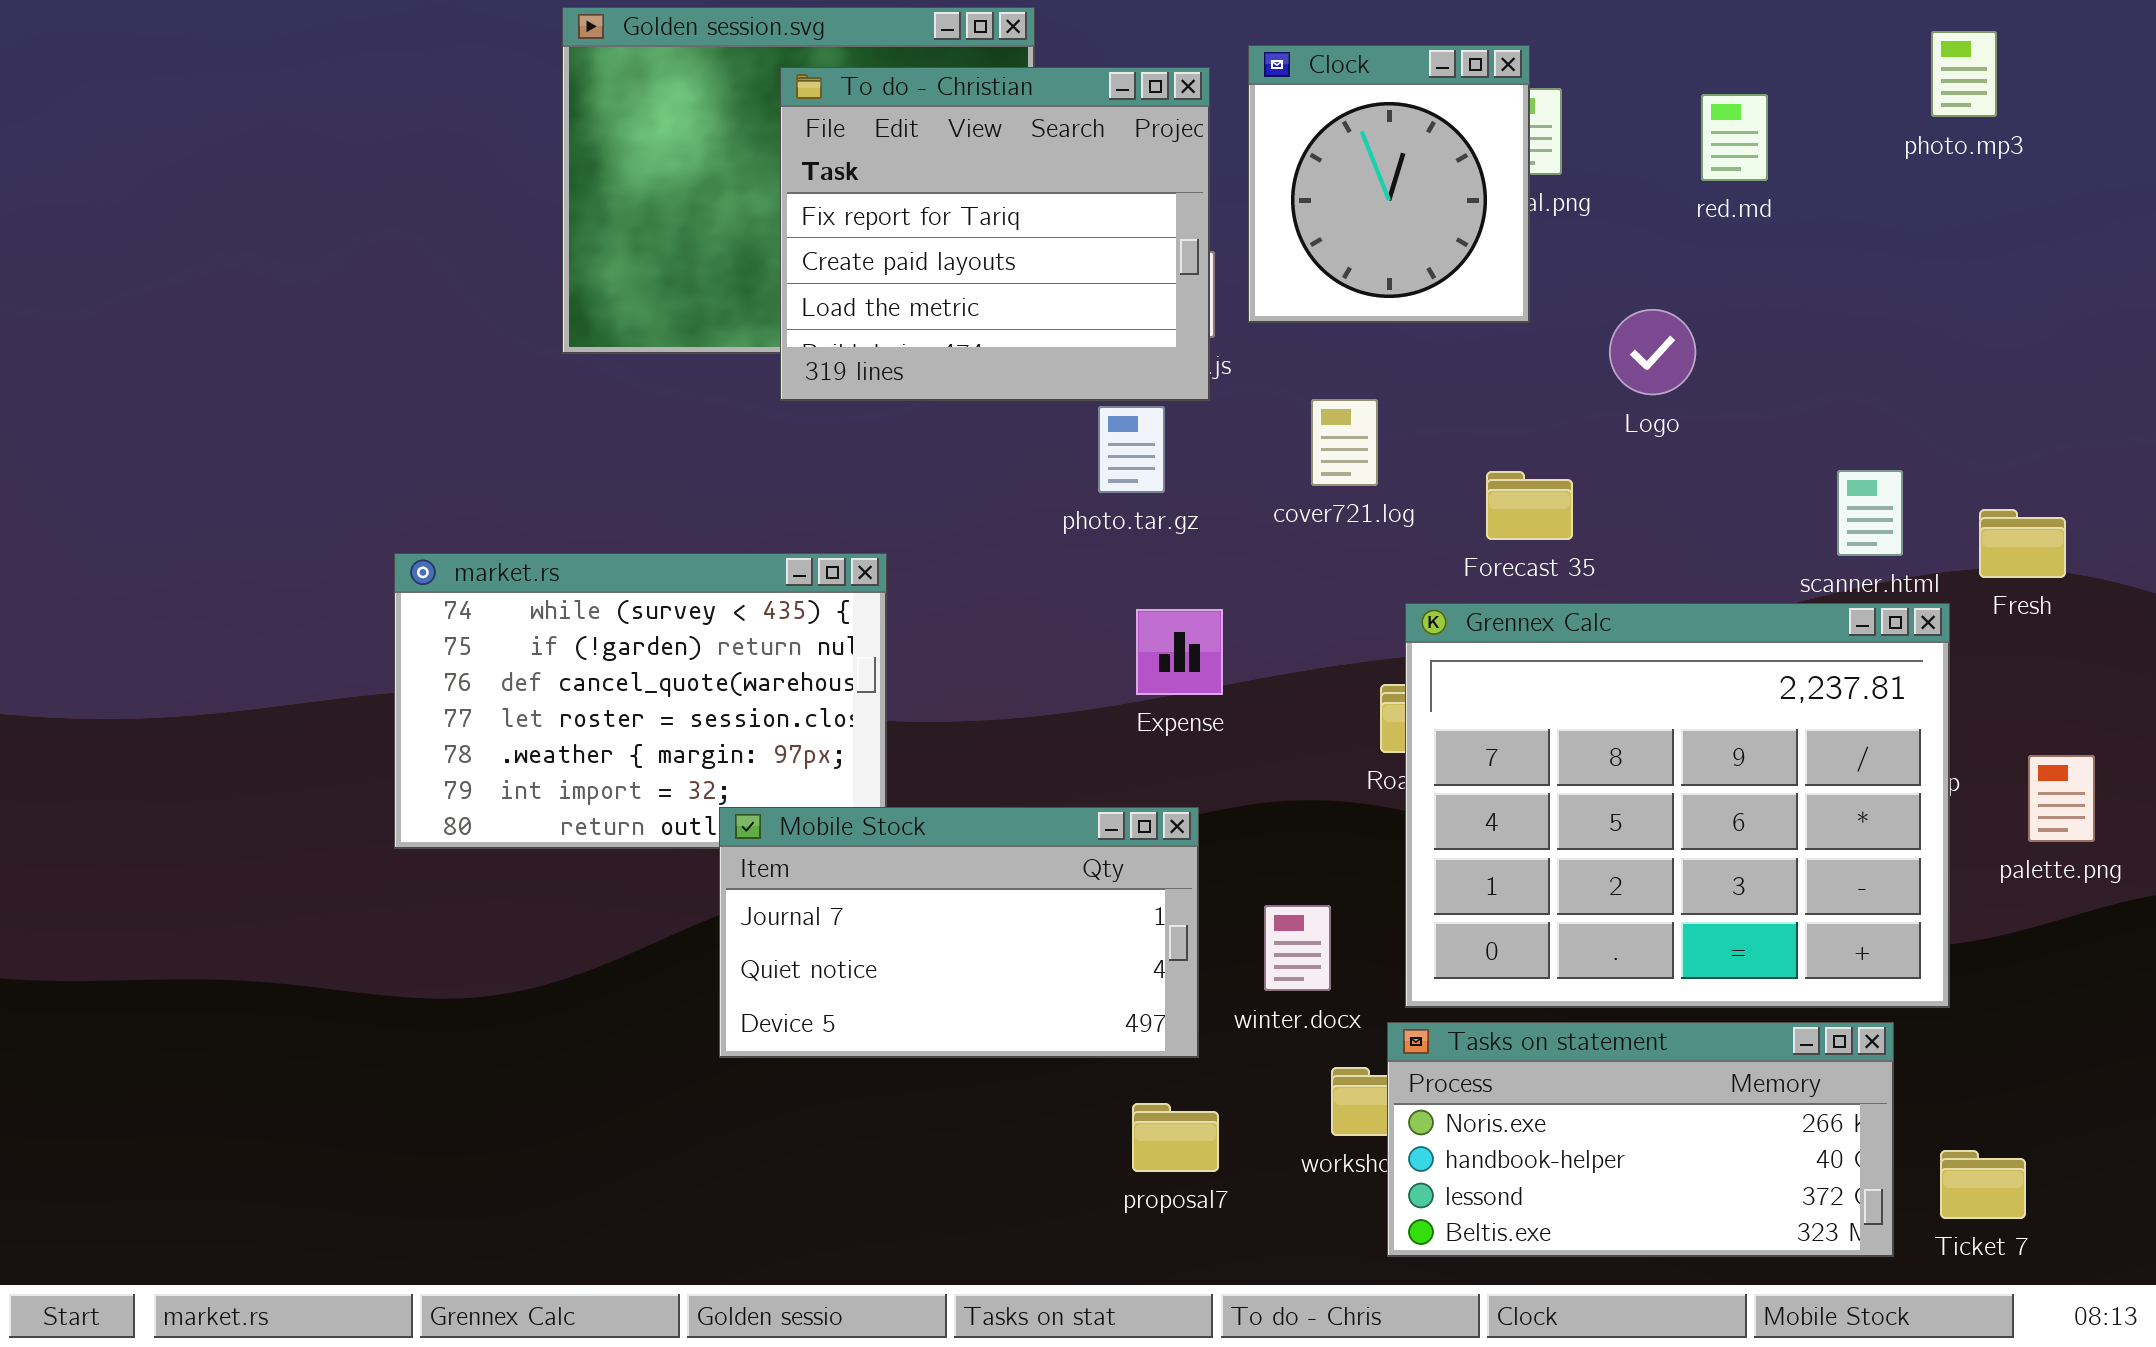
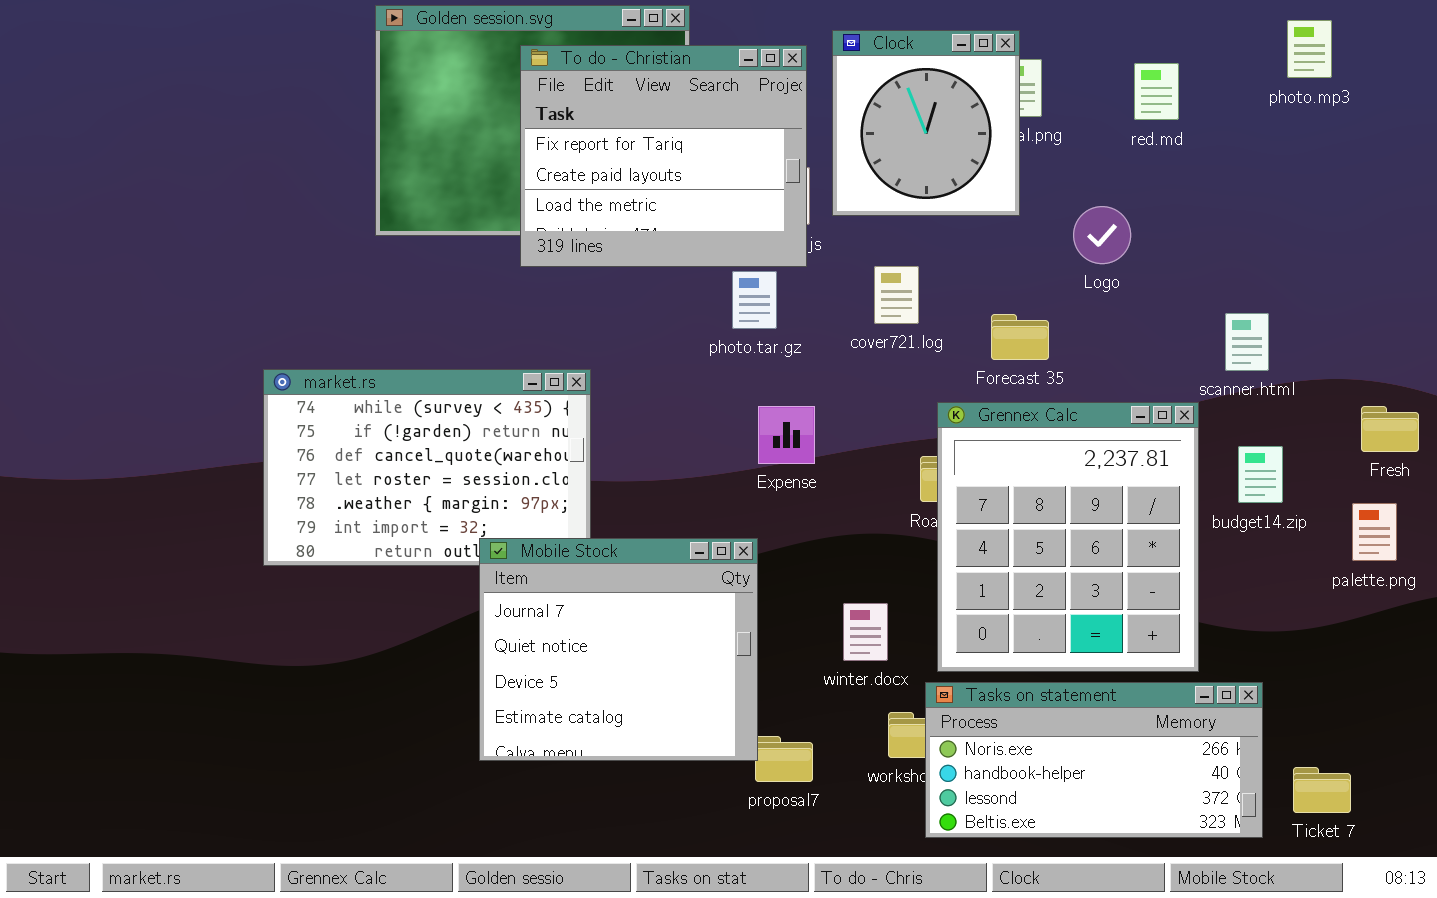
Fresh: [1979,509,2066,578] -> [1361,406,1419,452], moved
Grennex Calc: [1405,603,1950,1008] -> [937,402,1199,672], resized
Mobile Stock: [719,807,1199,1058] -> [479,538,758,761], resized

